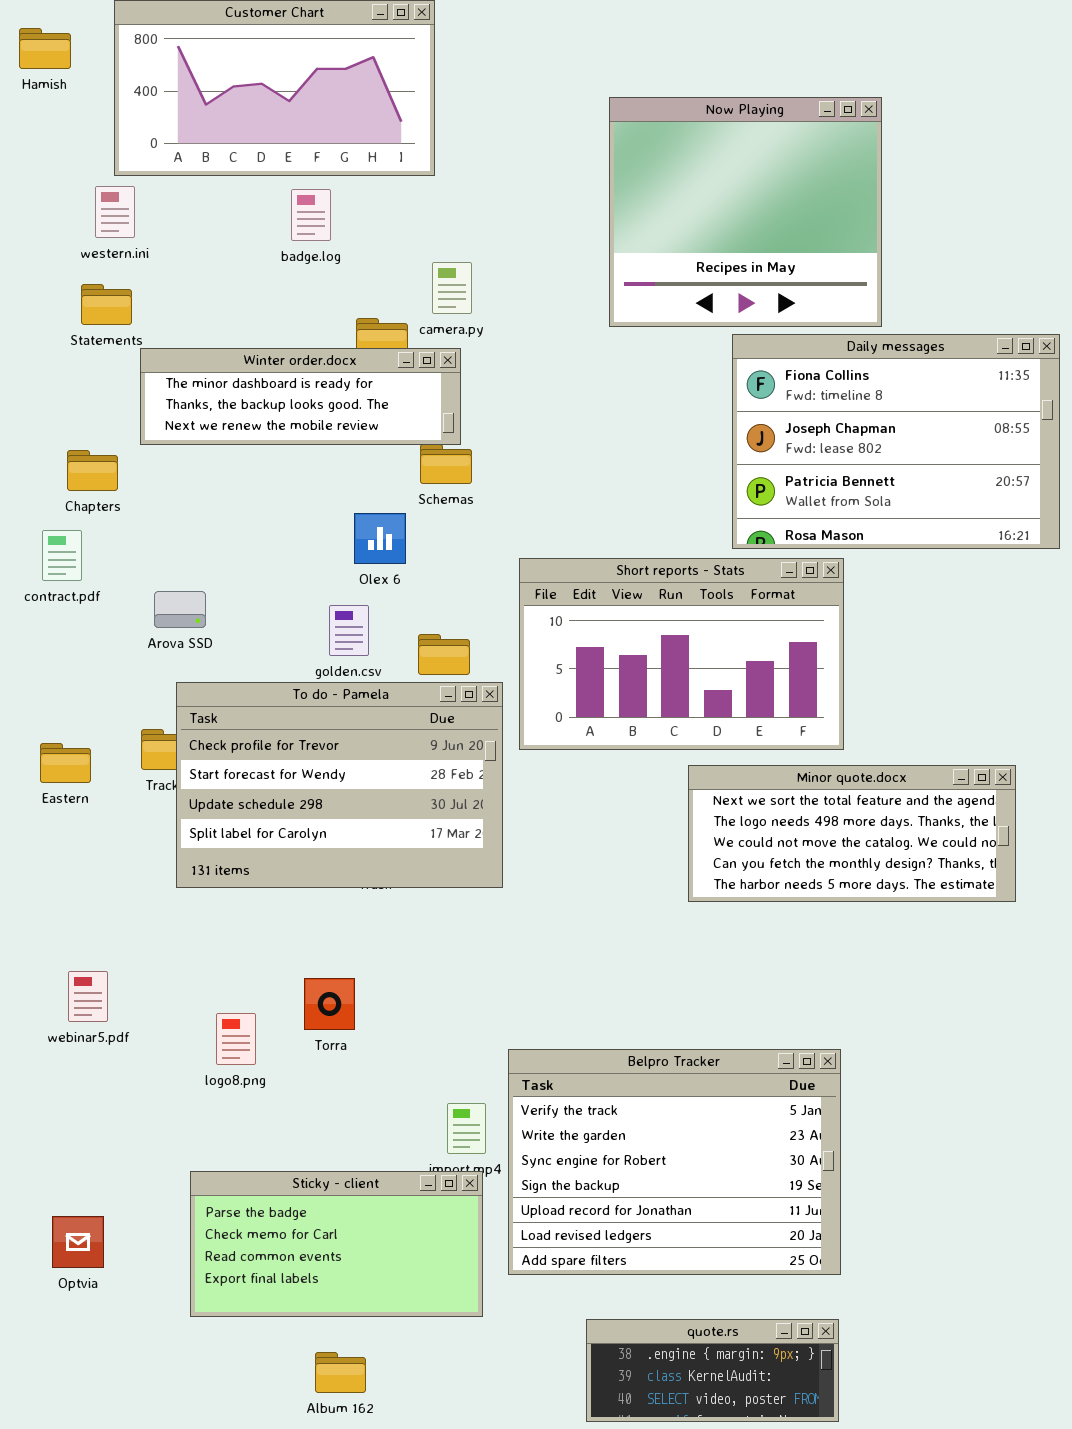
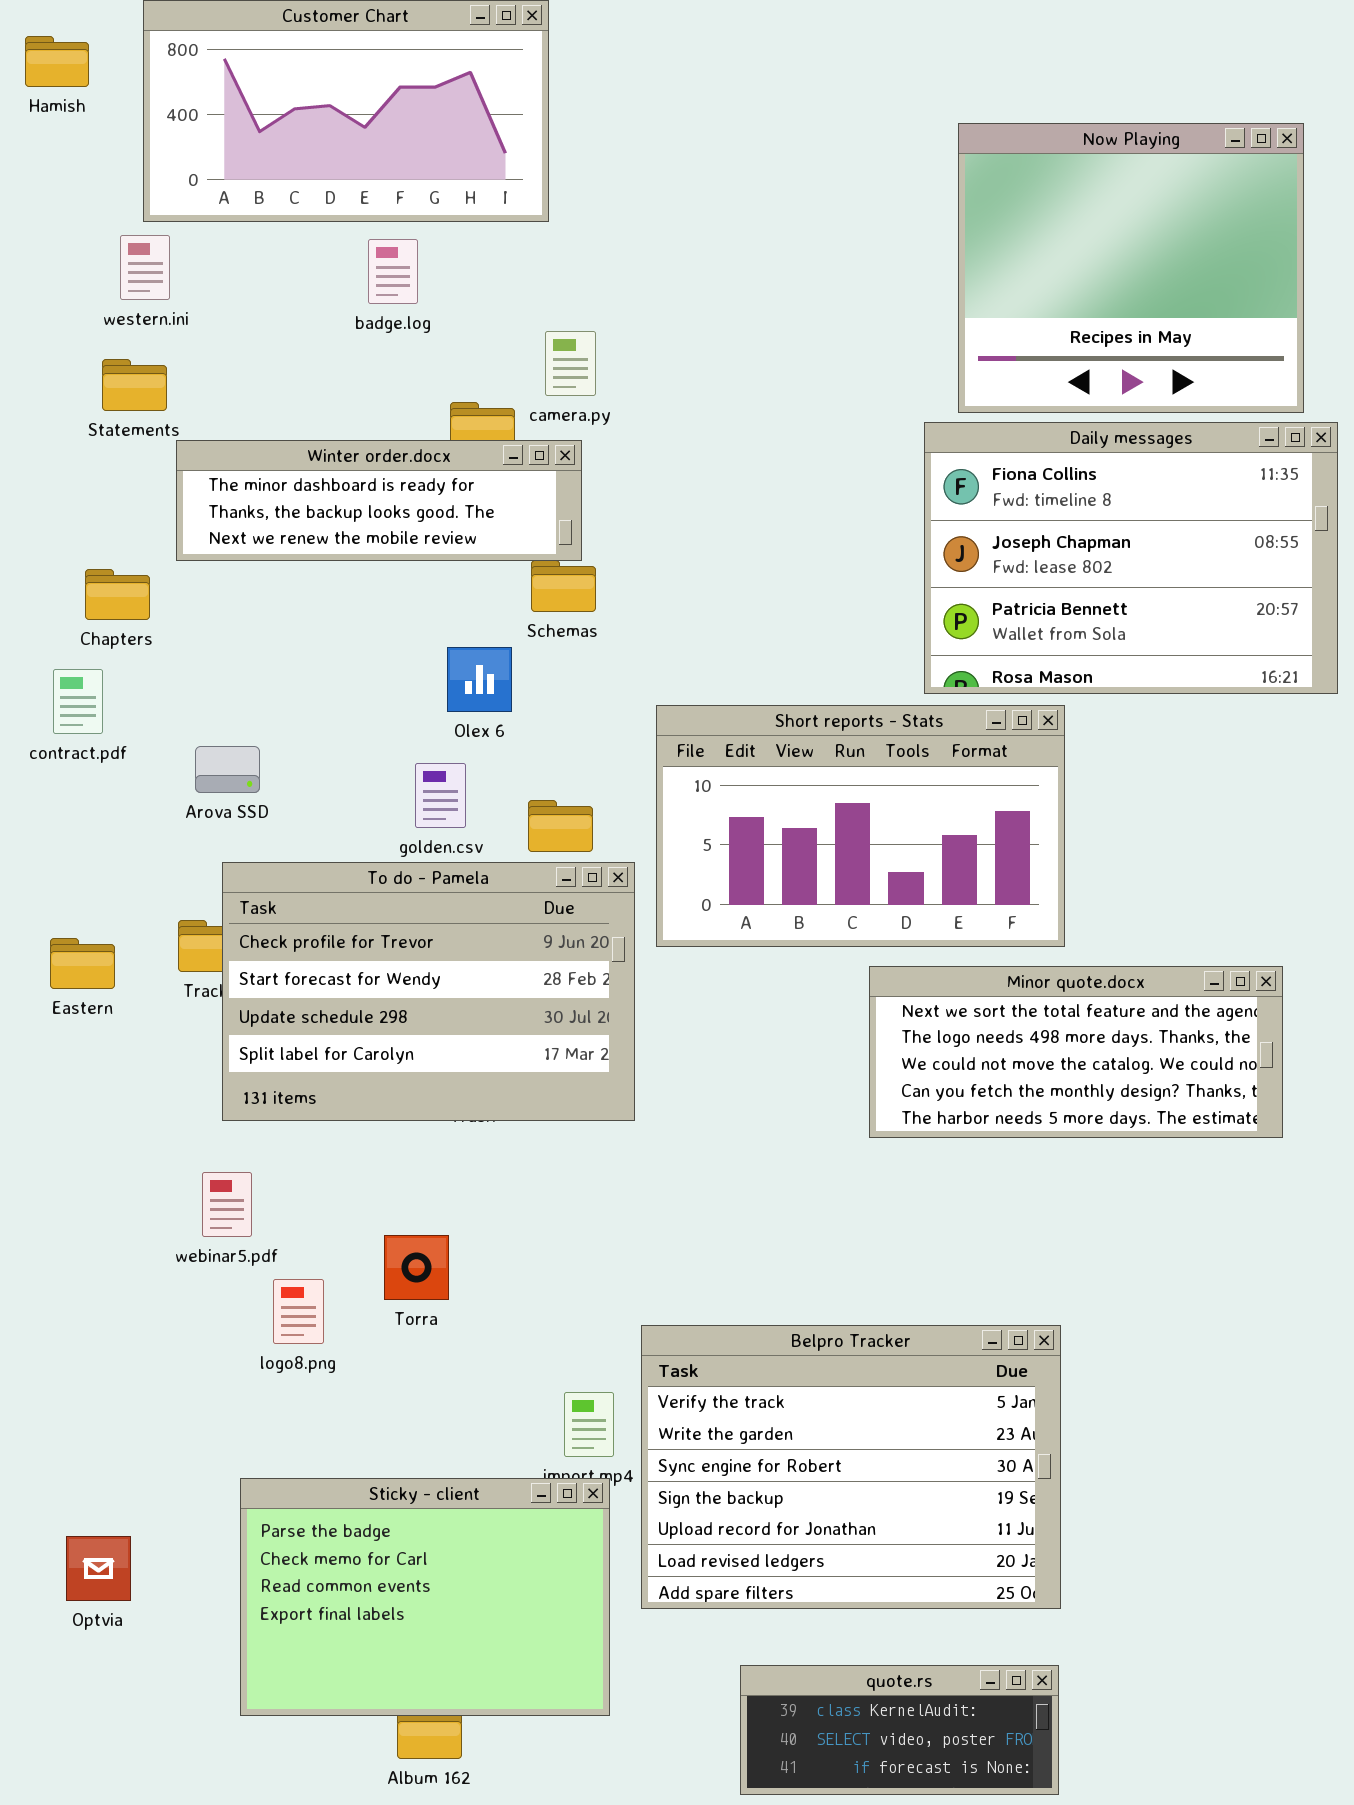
Now Playing: [609,97,882,327] -> [958,123,1304,413], moved
webinar5.pdf: [68,971,108,1022] -> [202,1172,252,1237], moved
Sticky - client: [190,1171,483,1317] -> [240,1478,610,1716], resized
quote.rs: [586,1319,839,1422] -> [740,1665,1059,1795], scrolled down 1 row

